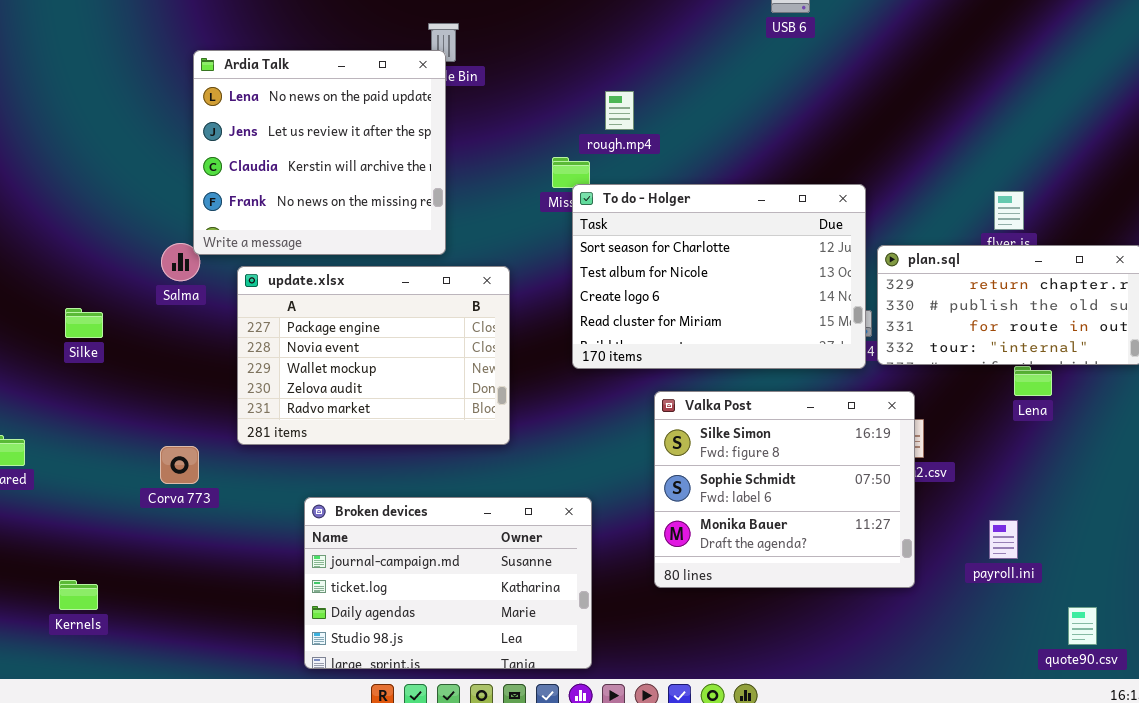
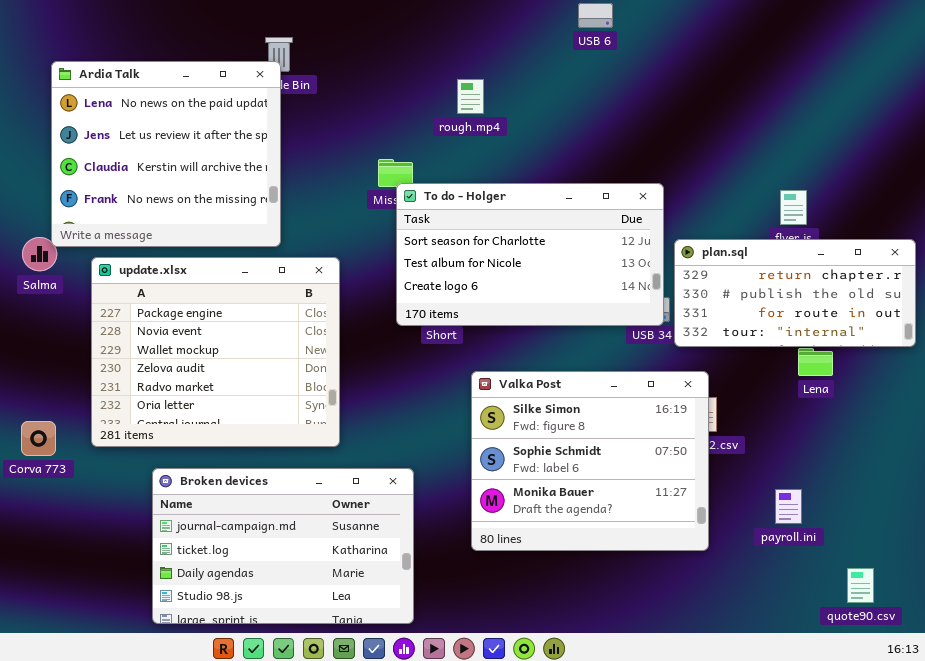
rough.mp4: [605,91,634,130] -> [457,79,484,114], moved
To do - Holger: [572,184,866,369] -> [396,183,664,326], resized
update.xlsx: [237,266,510,445] -> [91,257,340,447], resized

